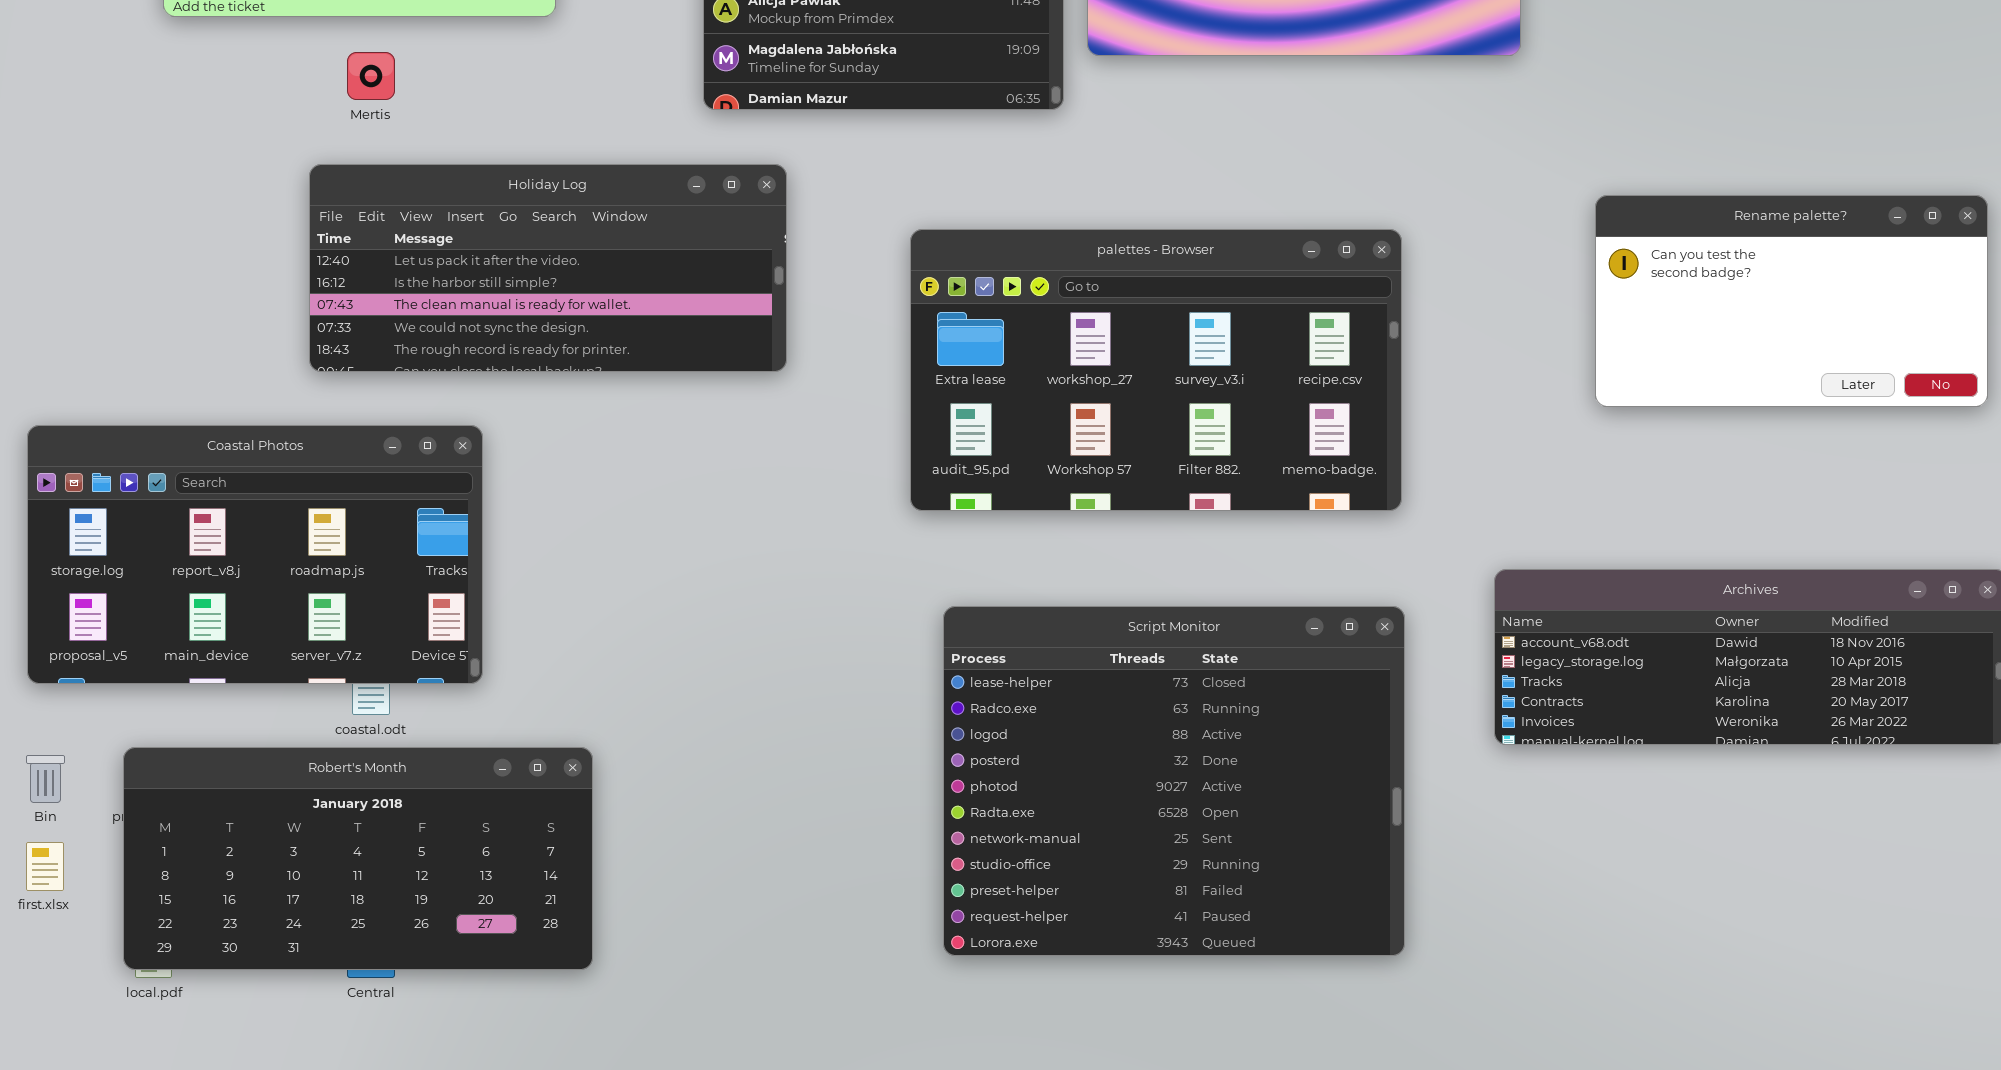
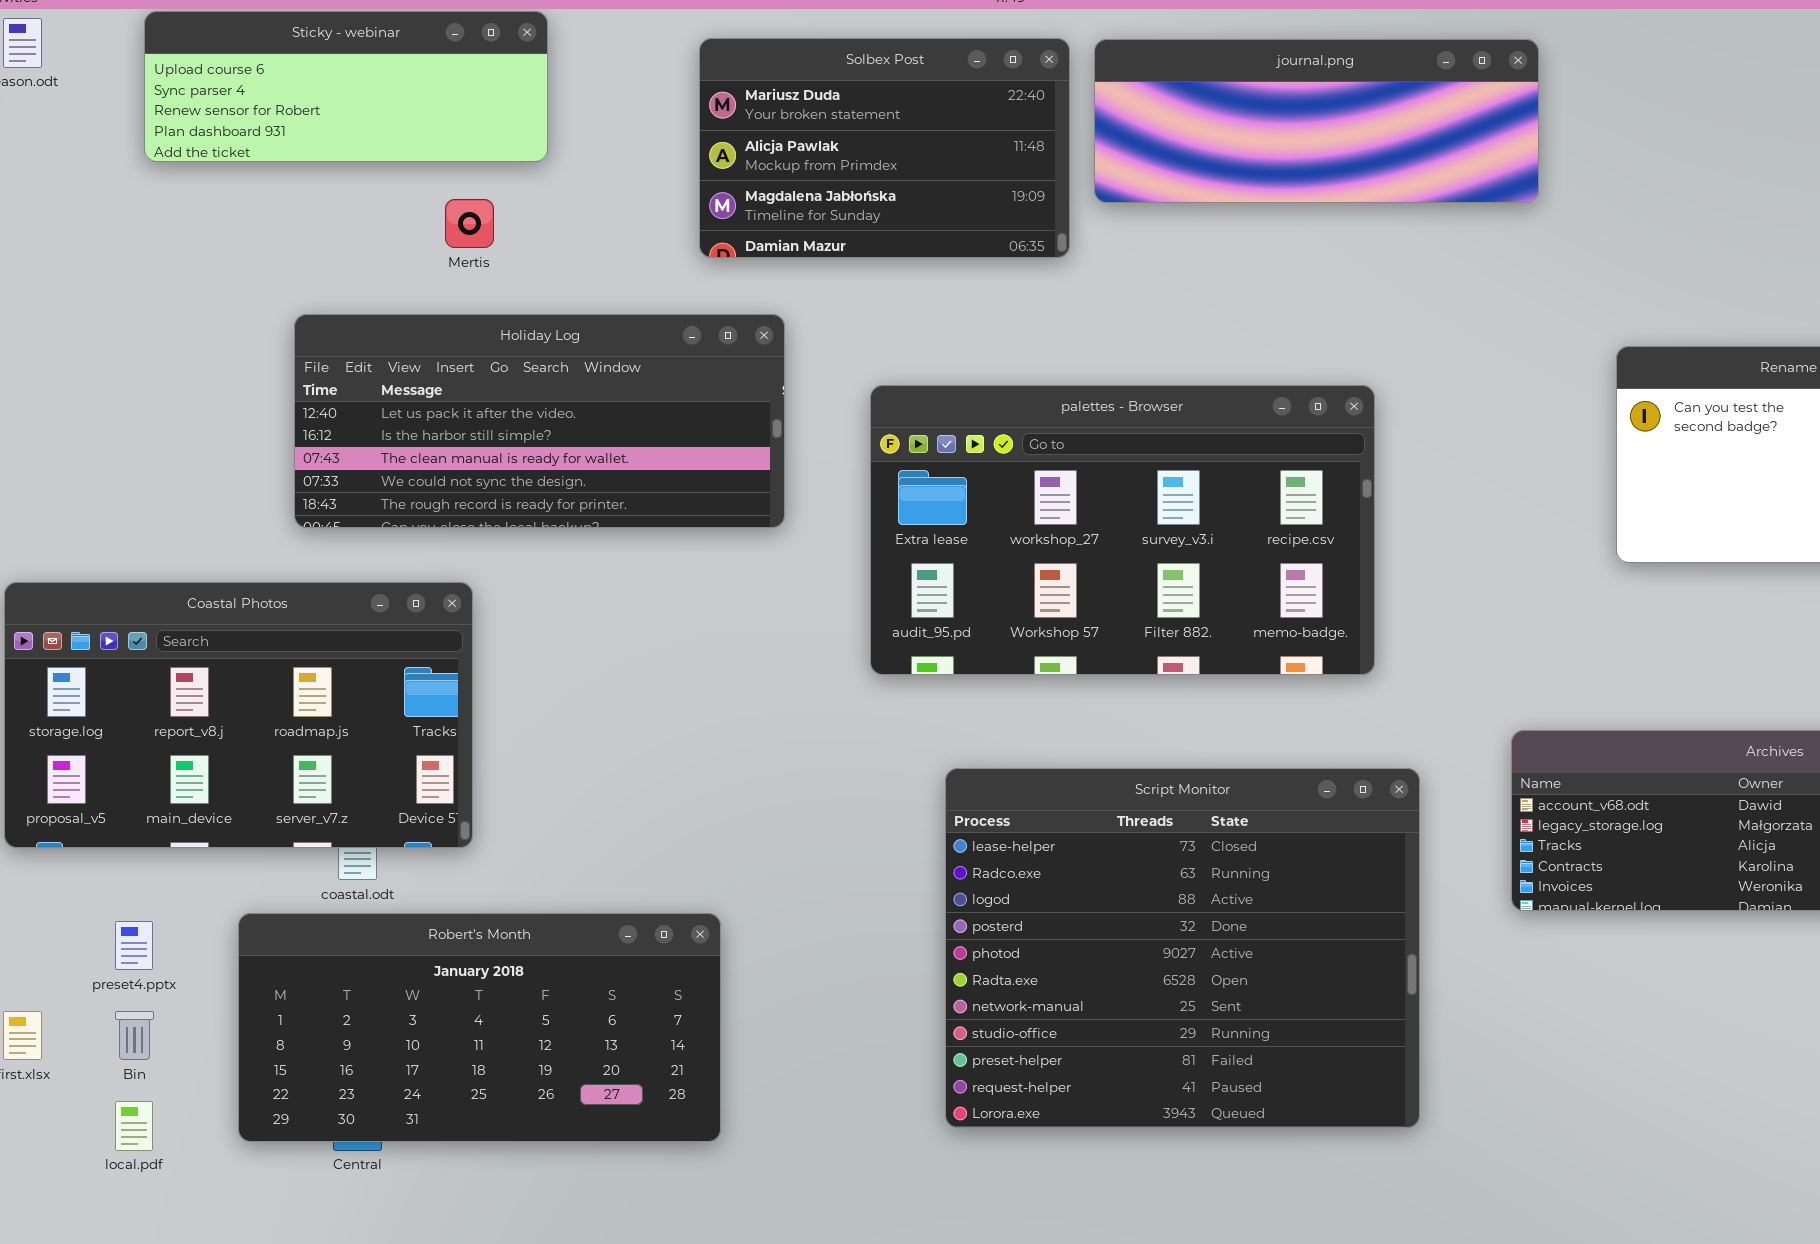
Mertis: [347,52,395,100] -> [445,199,494,248], moved
palettes - Browser: [910,229,1402,511] -> [870,385,1375,675], moved
Robert's Month: [123,747,593,970] -> [238,913,721,1142], moved
Bin: [26,755,65,803] -> [115,1011,154,1060], moved

